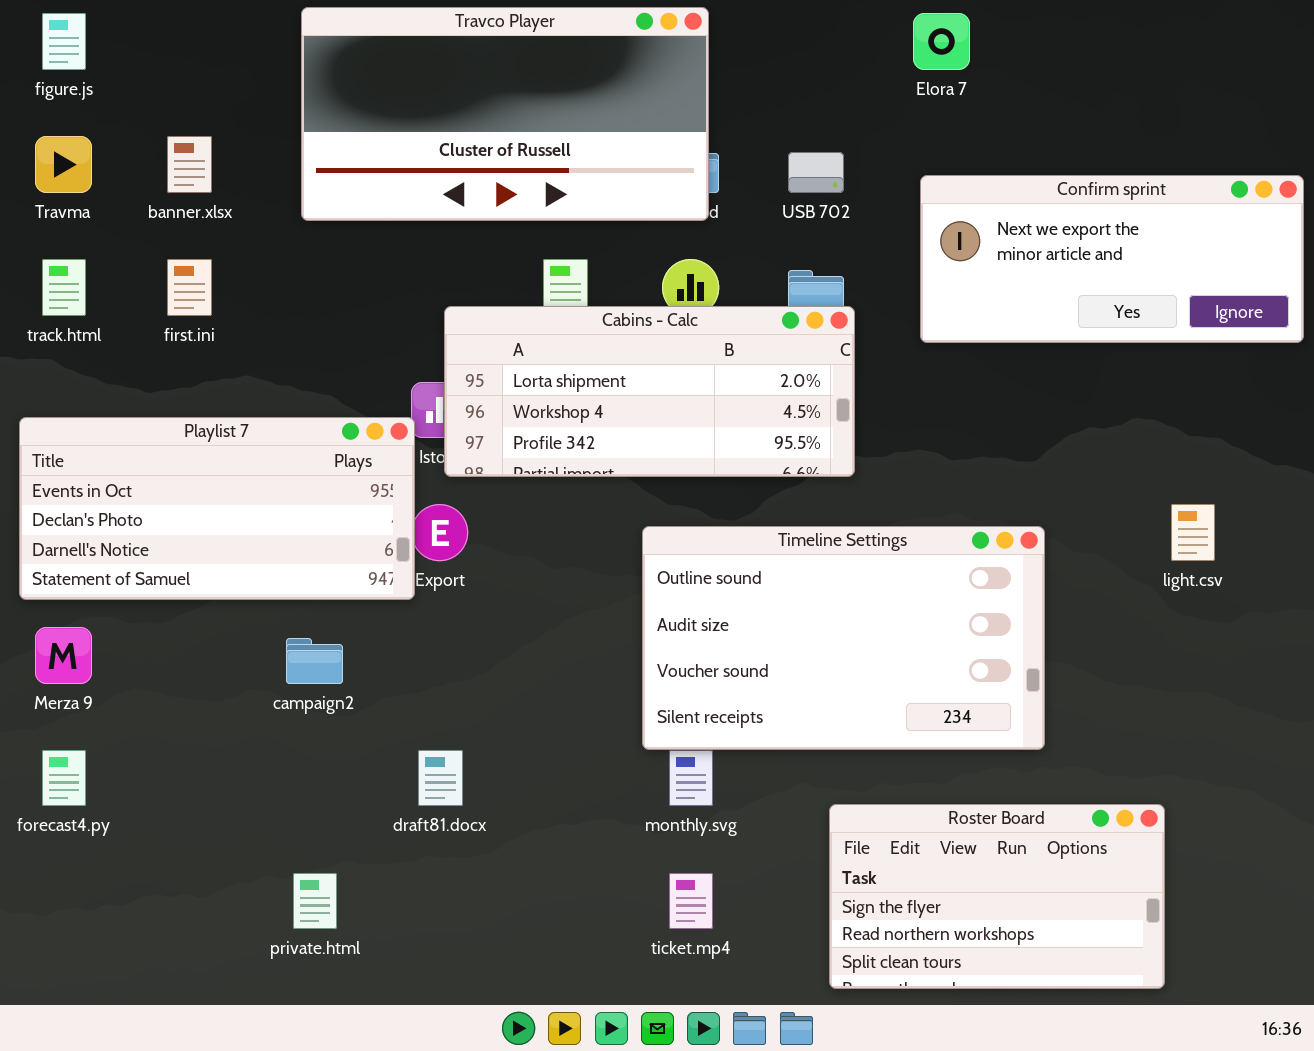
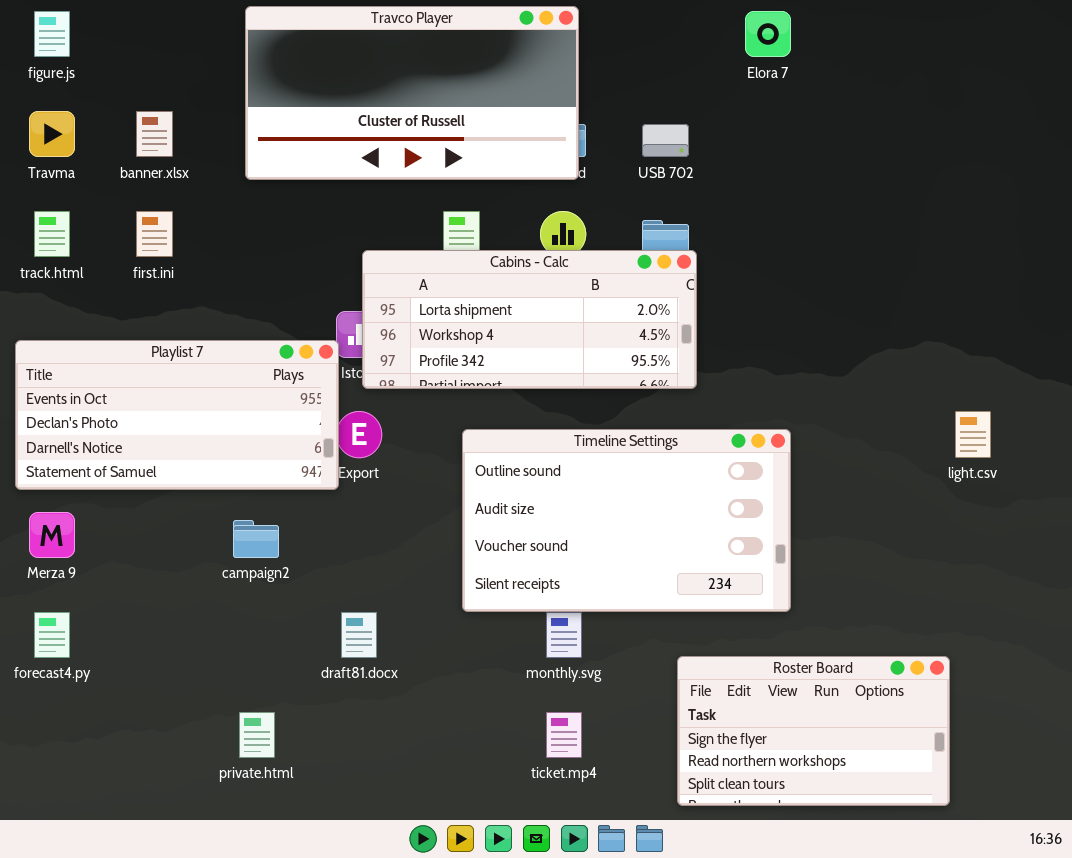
Confirm sprint: [920,175,1304,343] -> none, closed
Timeline Settings: [642,526,1045,750] -> [462,429,791,612], moved

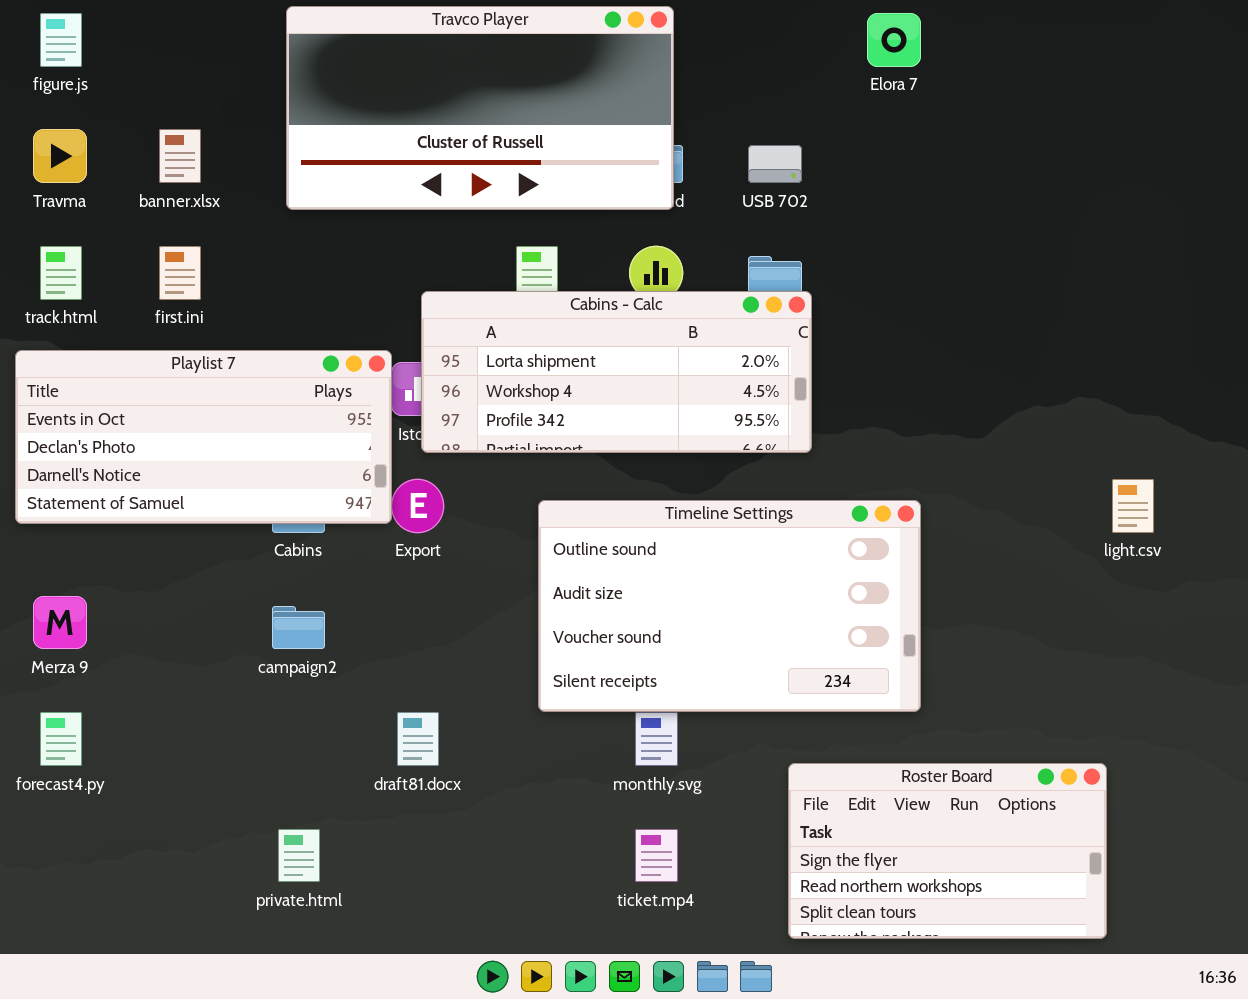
Playlist 7: [15,340,339,490] -> [15,350,392,524], moved

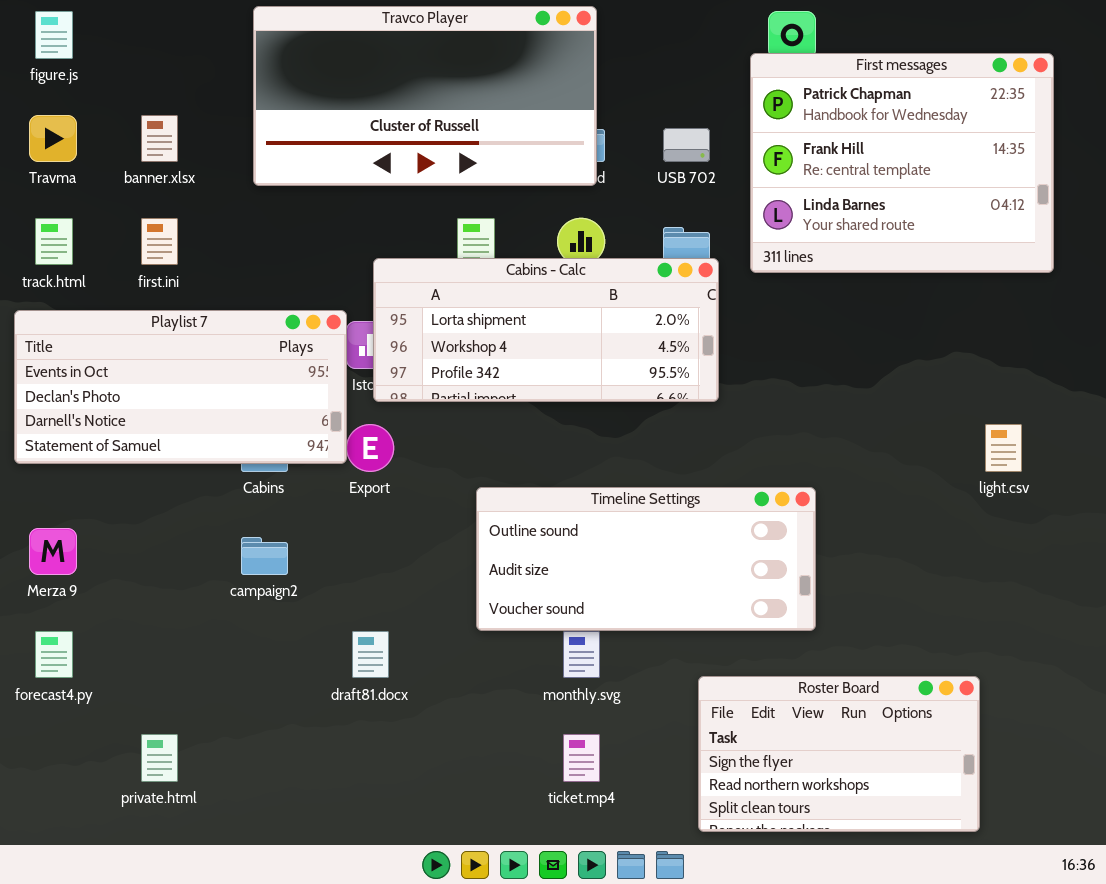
First messages: none -> [750,53,1054,273], opened
Timeline Settings: [538,500,921,712] -> [476,487,816,631], resized
private.html: [278,829,320,882] -> [141,734,178,782], moved

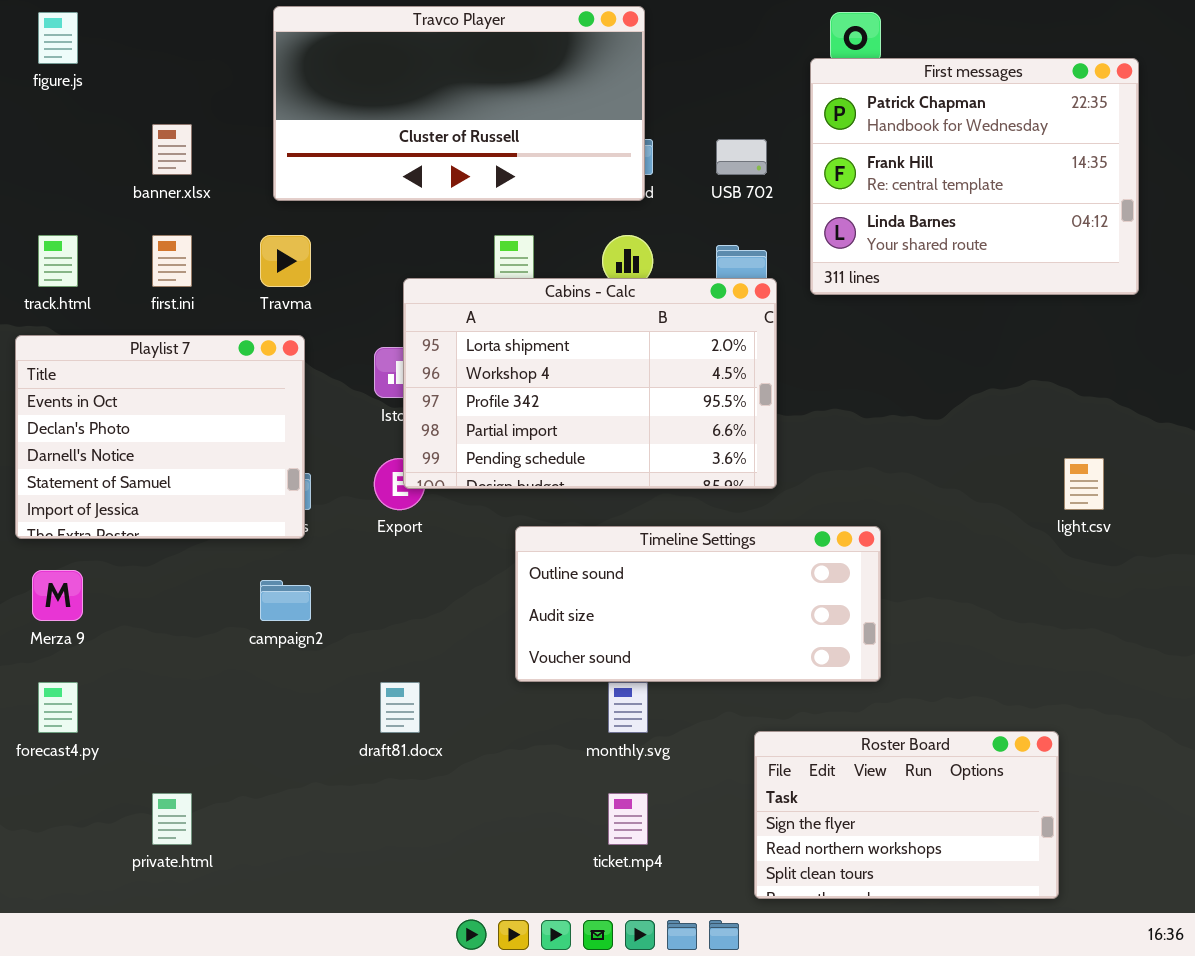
Travma: [29,115,77,162] -> [260,235,311,287], moved
Cabins - Calc: [373,258,719,402] -> [403,278,777,489], resized
Playlist 7: [14,310,347,464] -> [15,335,305,539], resized

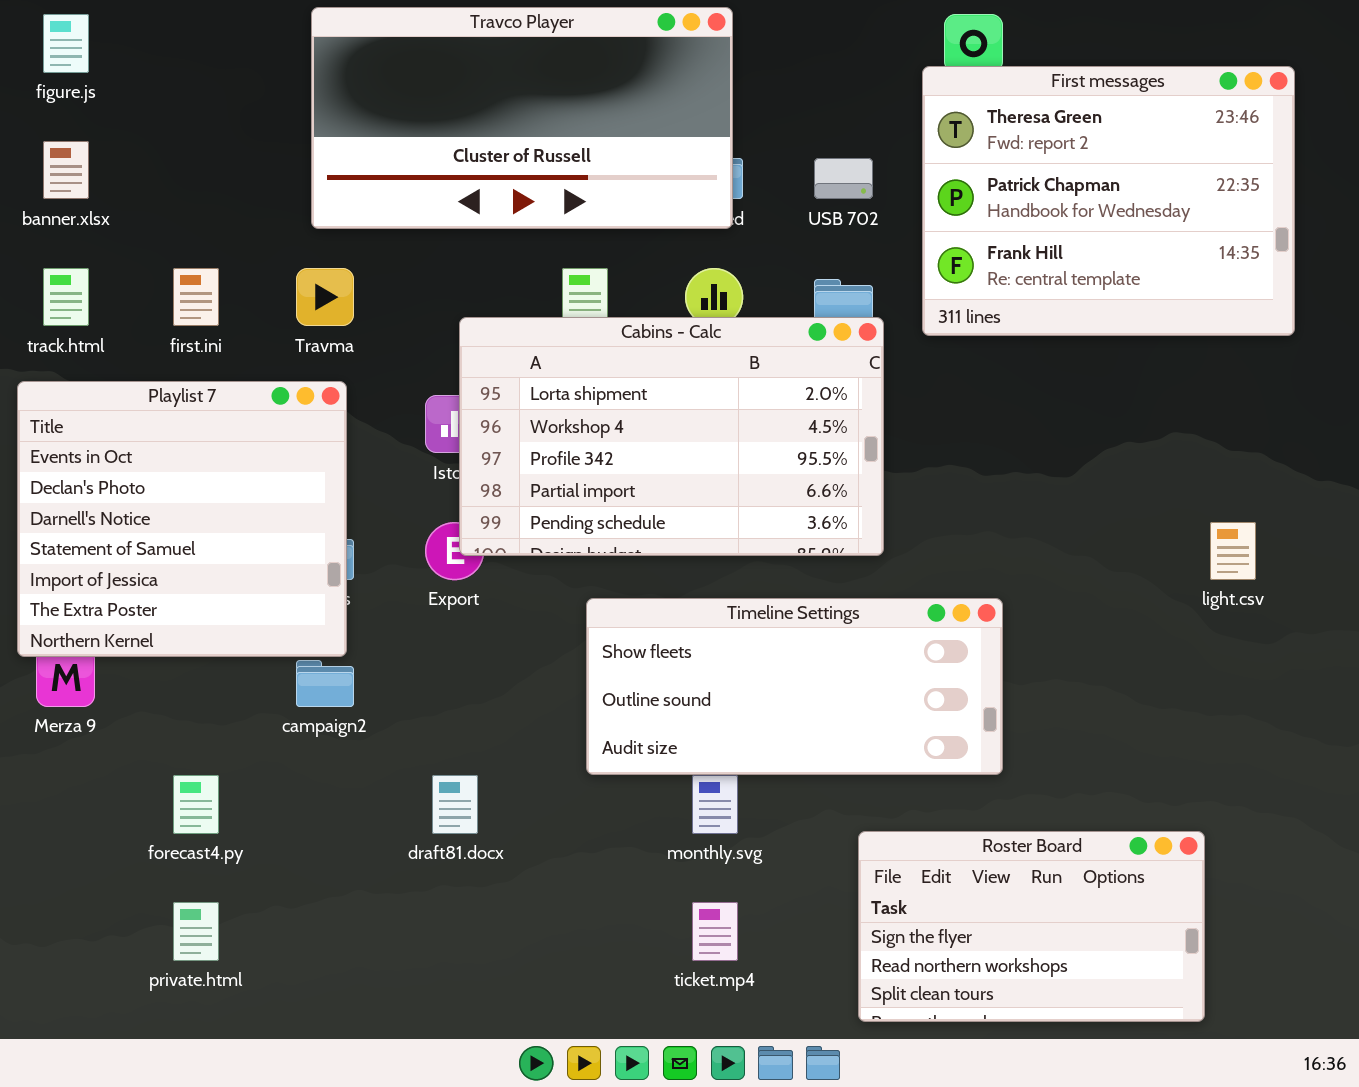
First messages: [810,58,1139,295] -> [922,66,1295,336], scrolled up 1 row
banner.xlsx: [152,124,192,175] -> [43,141,89,199], moved
Playlist 7: [15,335,305,539] -> [17,381,347,657], resized
Timeline Settings: [515,526,881,682] -> [586,598,1003,775], scrolled up 1 row
forecast4.py: [38,682,78,733] -> [173,775,219,834], moved

